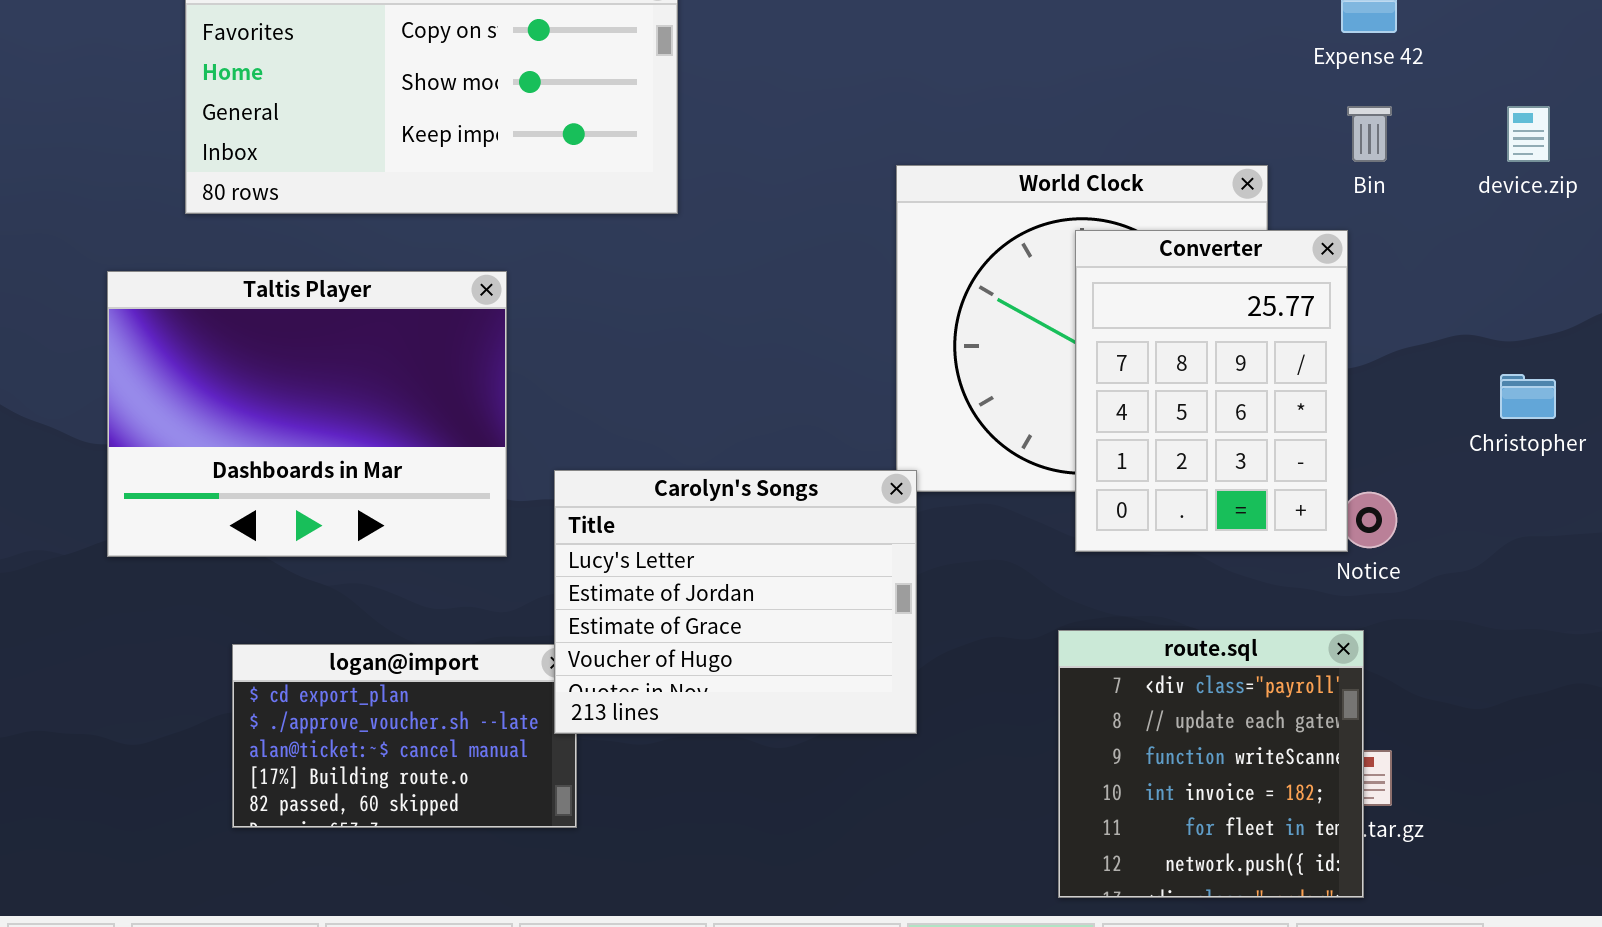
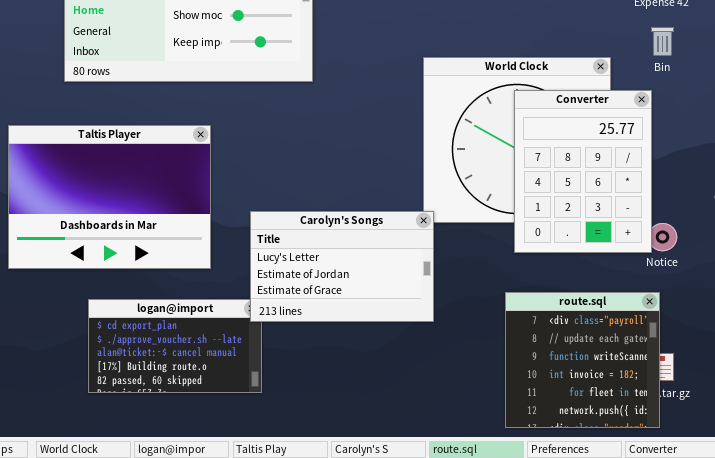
Taltis Player: [107,271,507,557] -> [8,125,211,269], moved
Carolyn's Songs: [554,470,917,734] -> [250,211,434,322], resized

